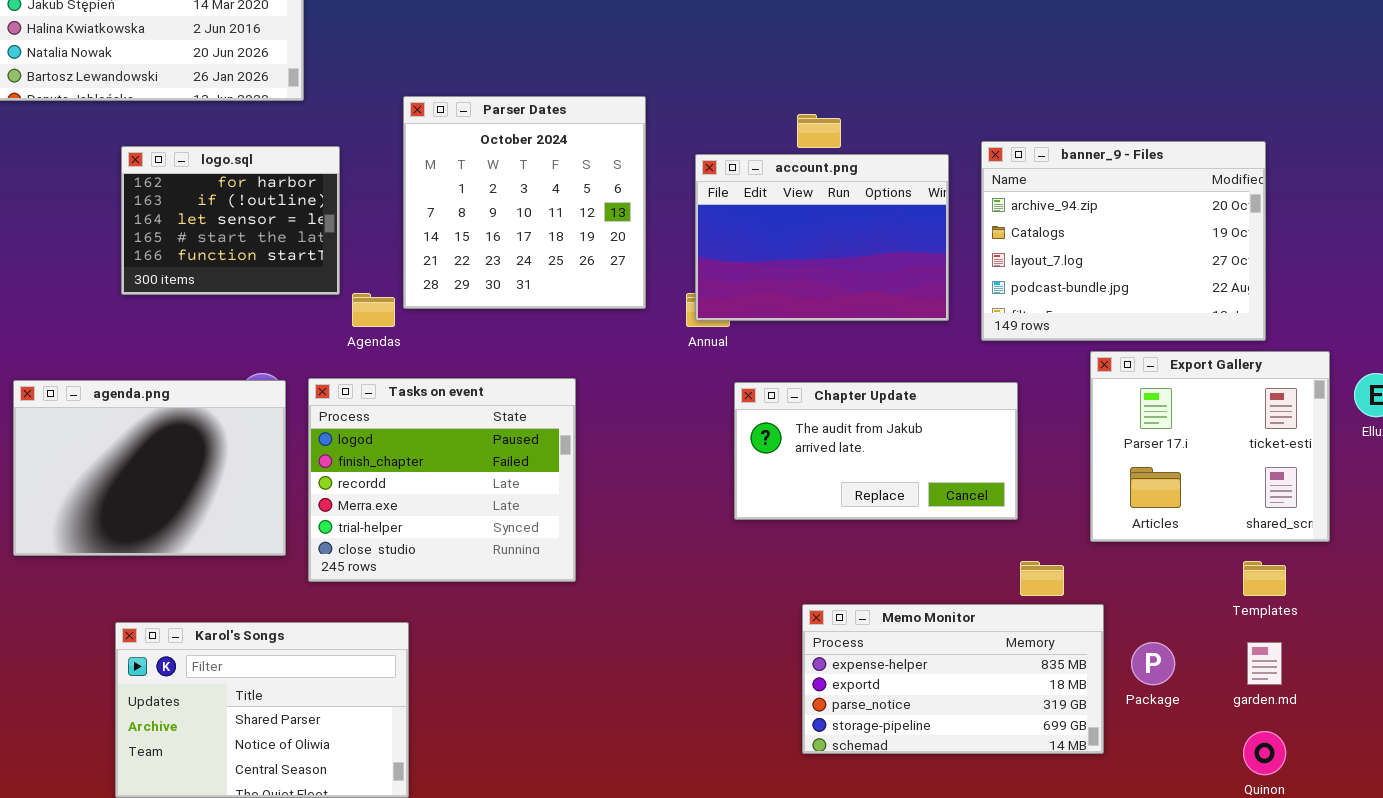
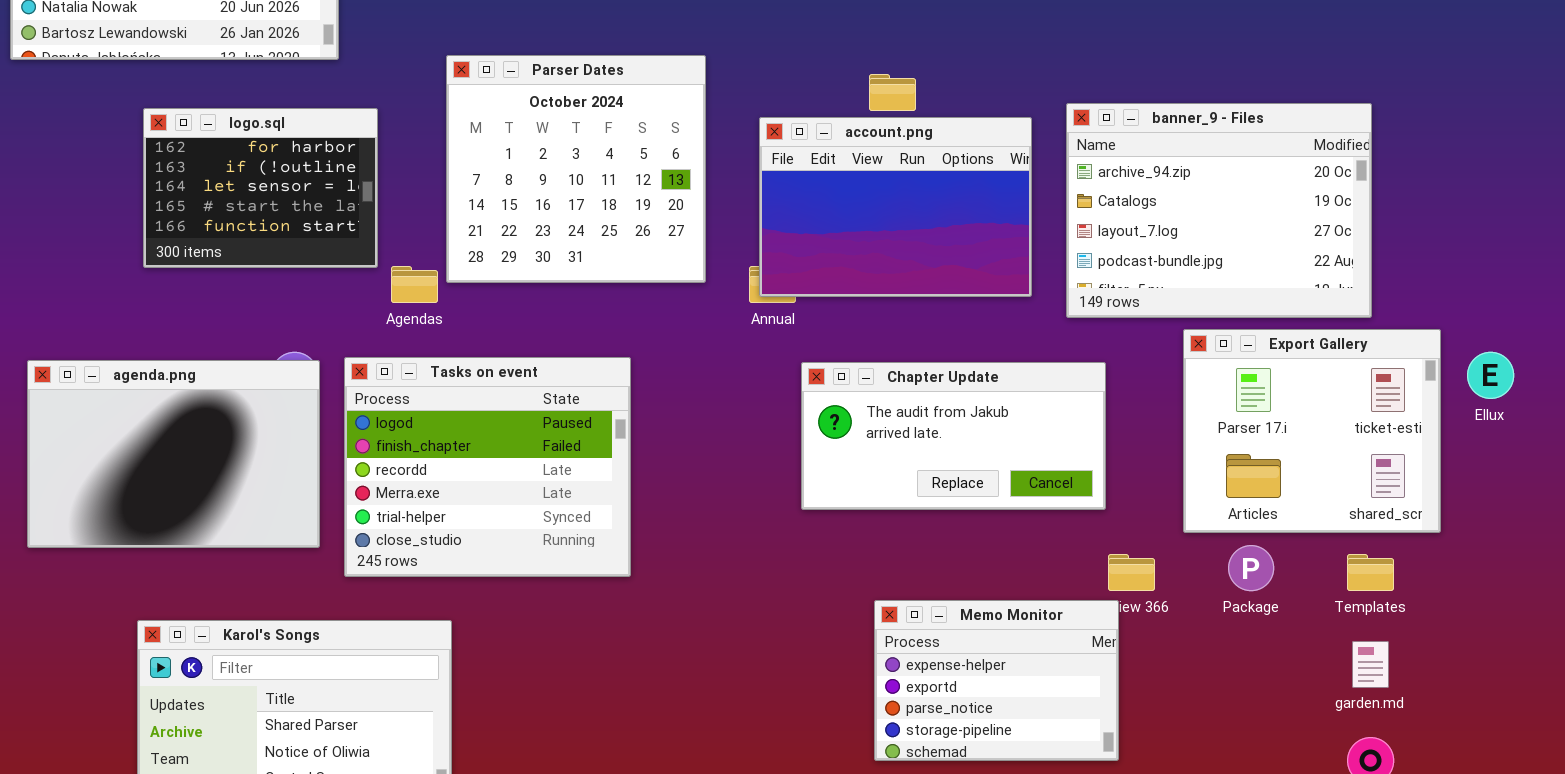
Memo Monitor: [802,604,1104,754] -> [874,600,1119,761], resized
Package: [1131,642,1175,685] -> [1228,545,1274,591], moved

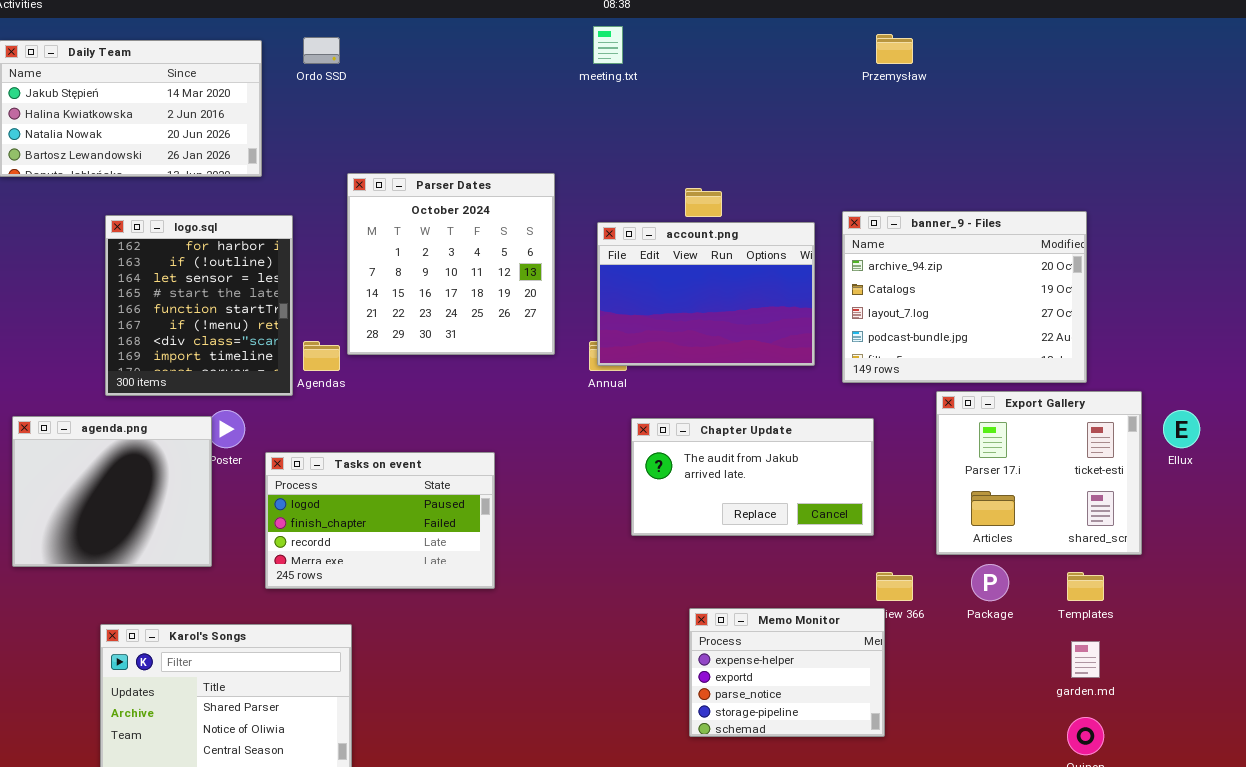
logo.sql: [143,108,378,268] -> [105,215,293,396], resized
Tasks on event: [344,357,631,577] -> [265,452,495,589], resized
agenda.png: [27,360,320,548] -> [12,416,212,567], resized

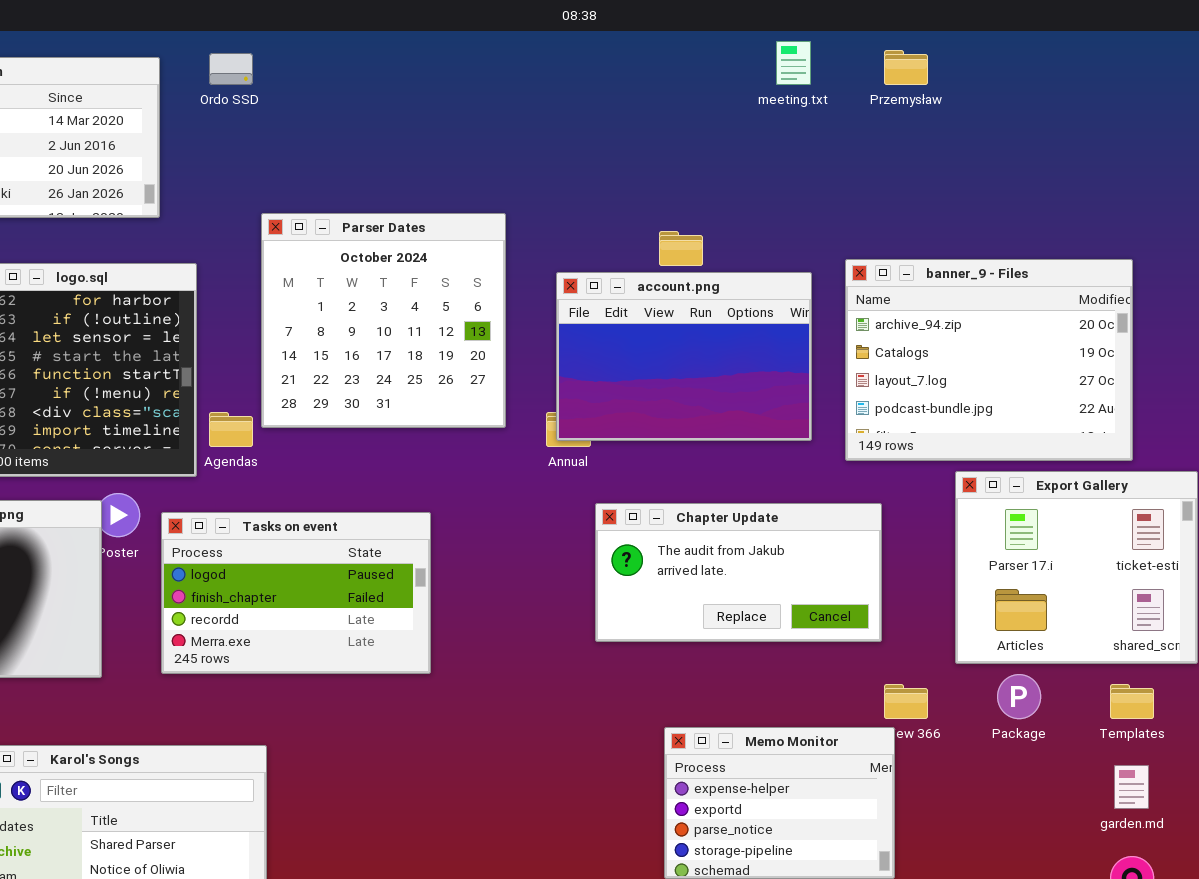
meeting.txt: [593,26,623,64] -> [776,41,811,85], moved
Tasks on event: [265,452,495,589] -> [161,512,431,674], moved

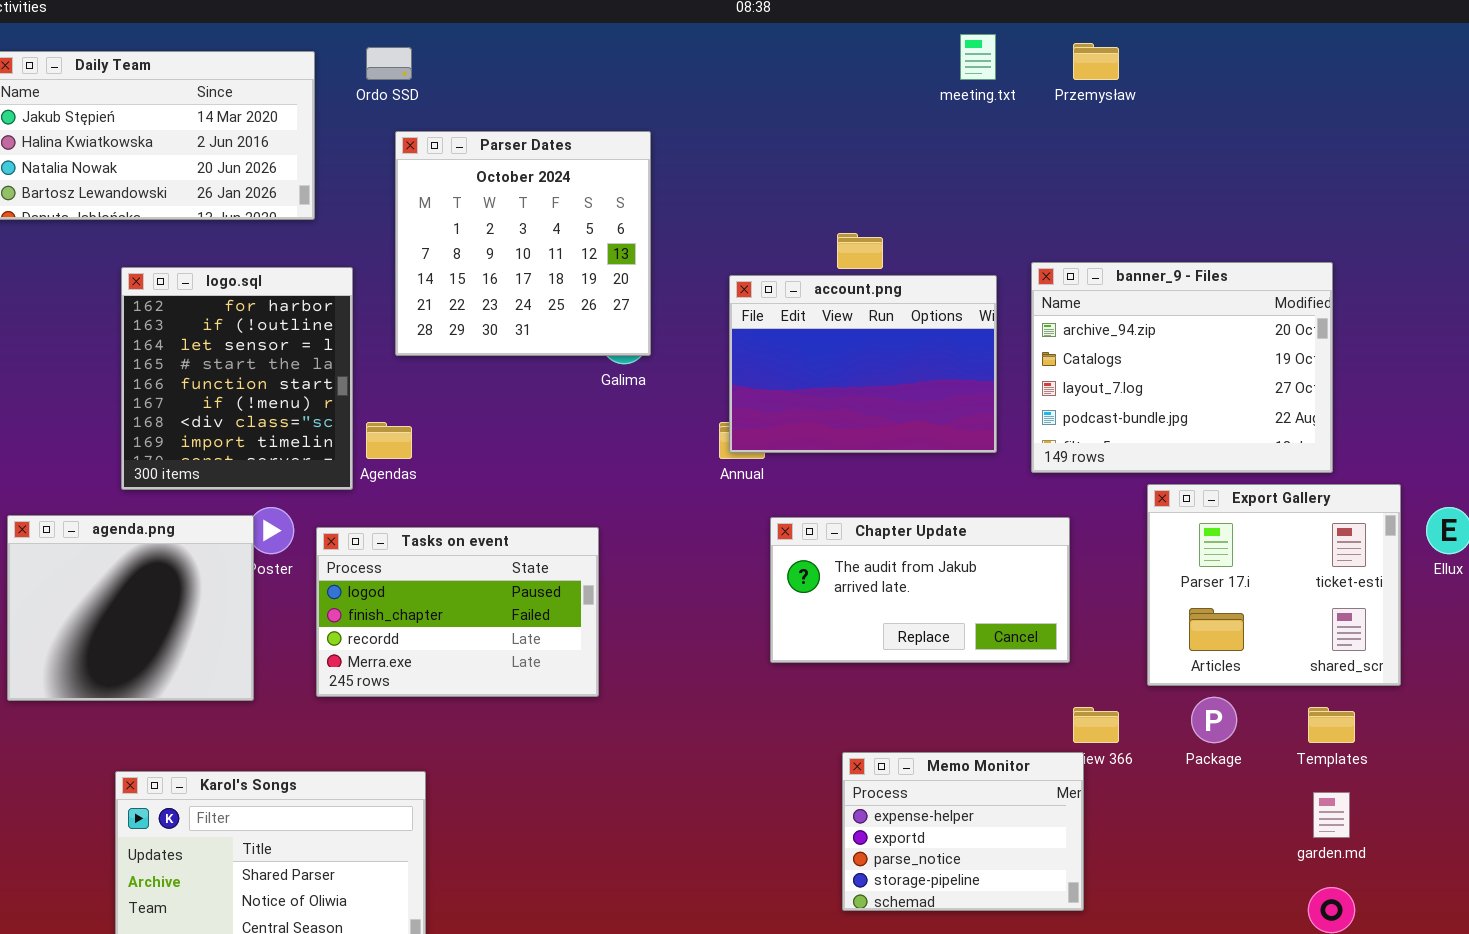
Parser Dates: [261,213,506,428] -> [395,131,651,356], moved

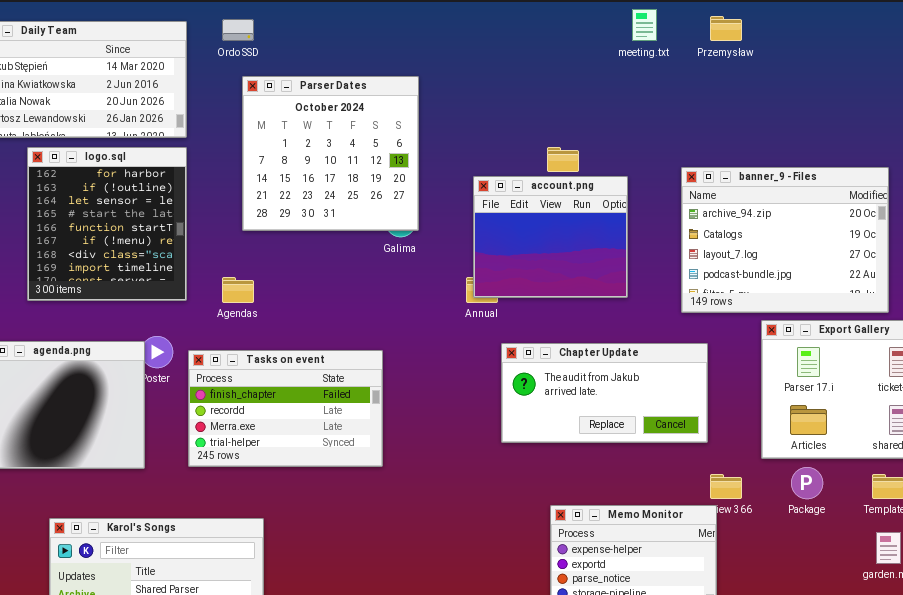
logo.sql: [121,267,353,490] -> [27,147,187,301], moved
account.png: [729,275,997,453] -> [473,176,628,298], resized
Tasks on event: [316,527,599,697] -> [188,350,383,467], scrolled down 1 row

